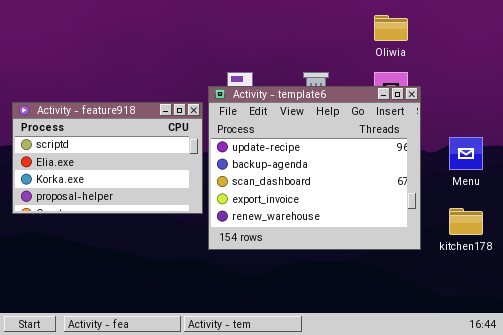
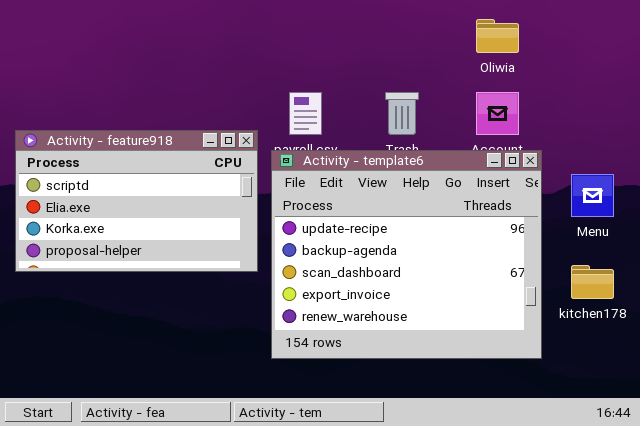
Activity - template6: [208,86,421,250] -> [271,150,542,359], moved

